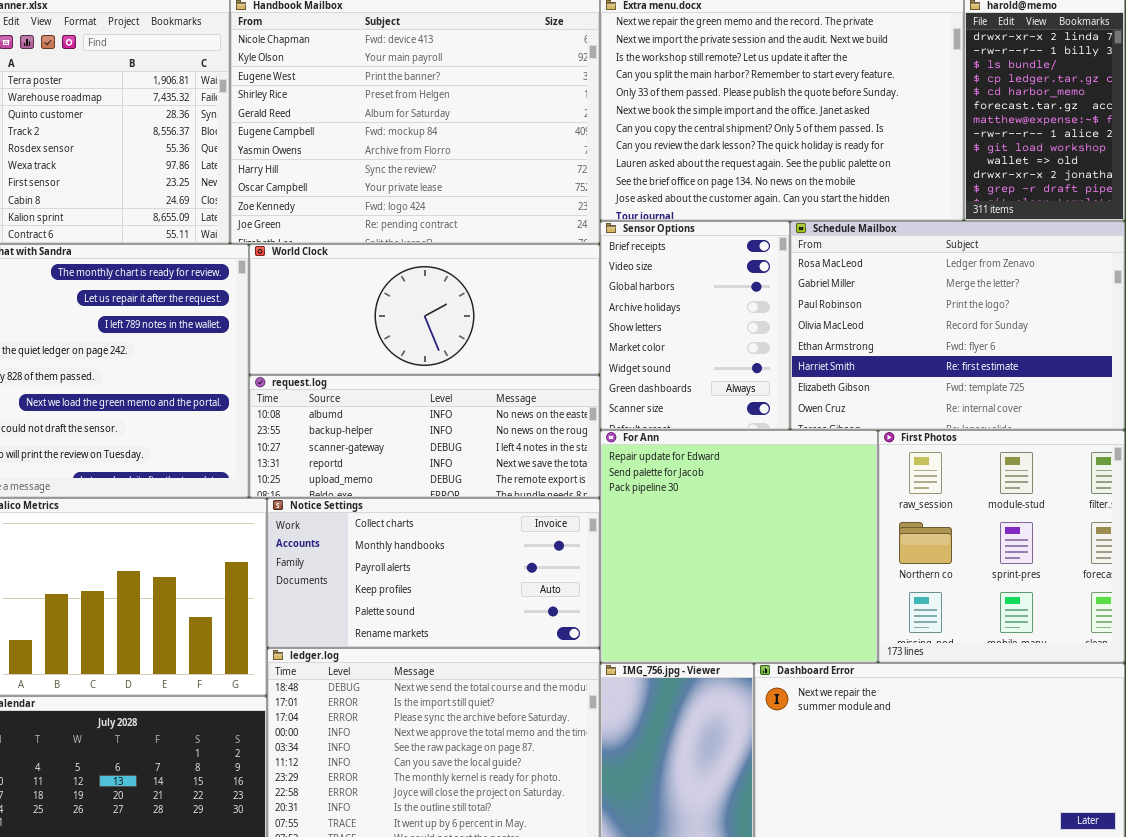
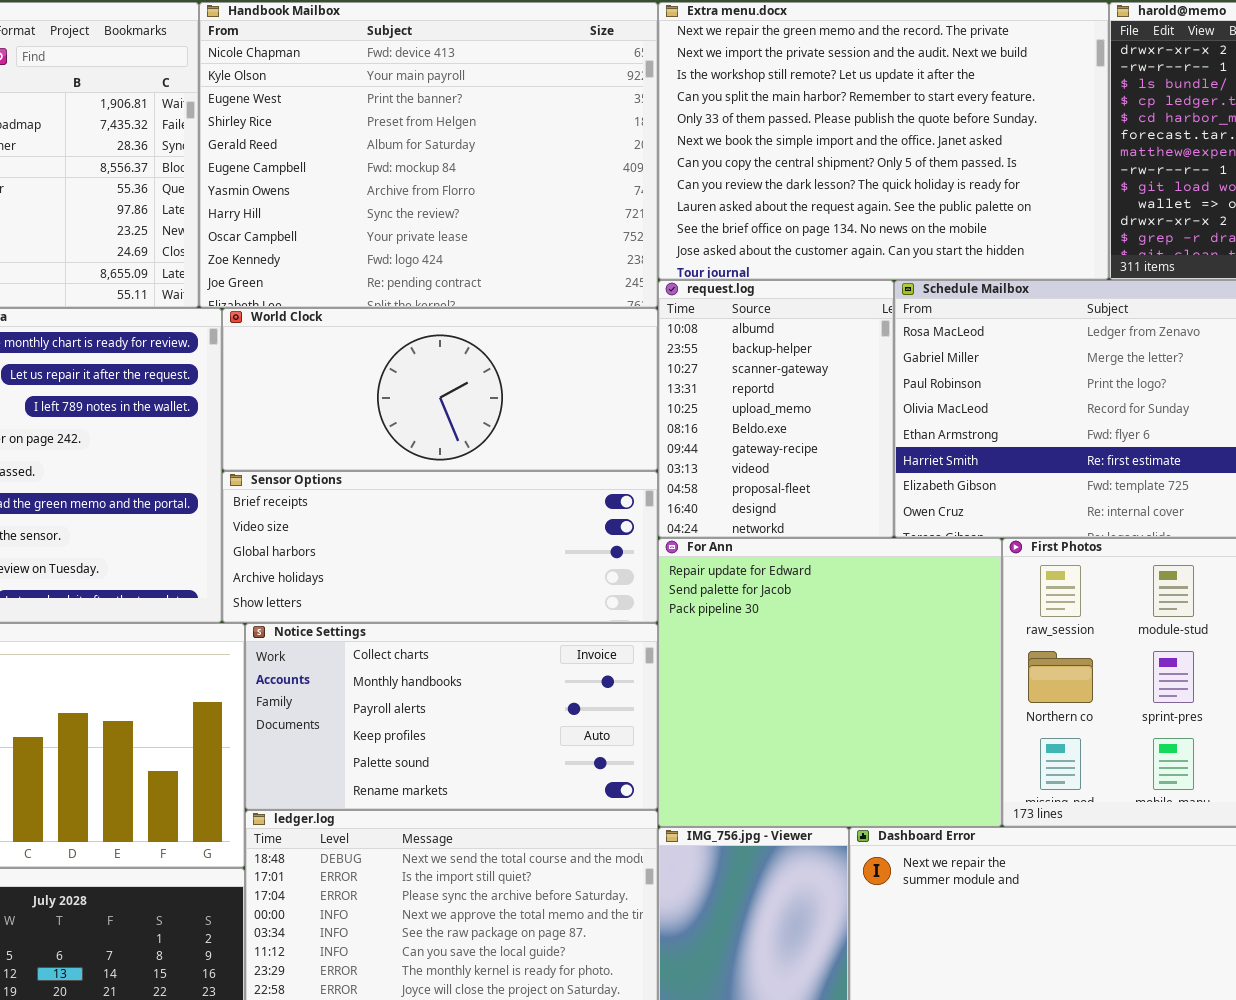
Sensor Options: [600,221,790,430] -> [222,471,658,623], moved, resized
request.log: [249,375,600,498] -> [658,280,894,538], moved, resized

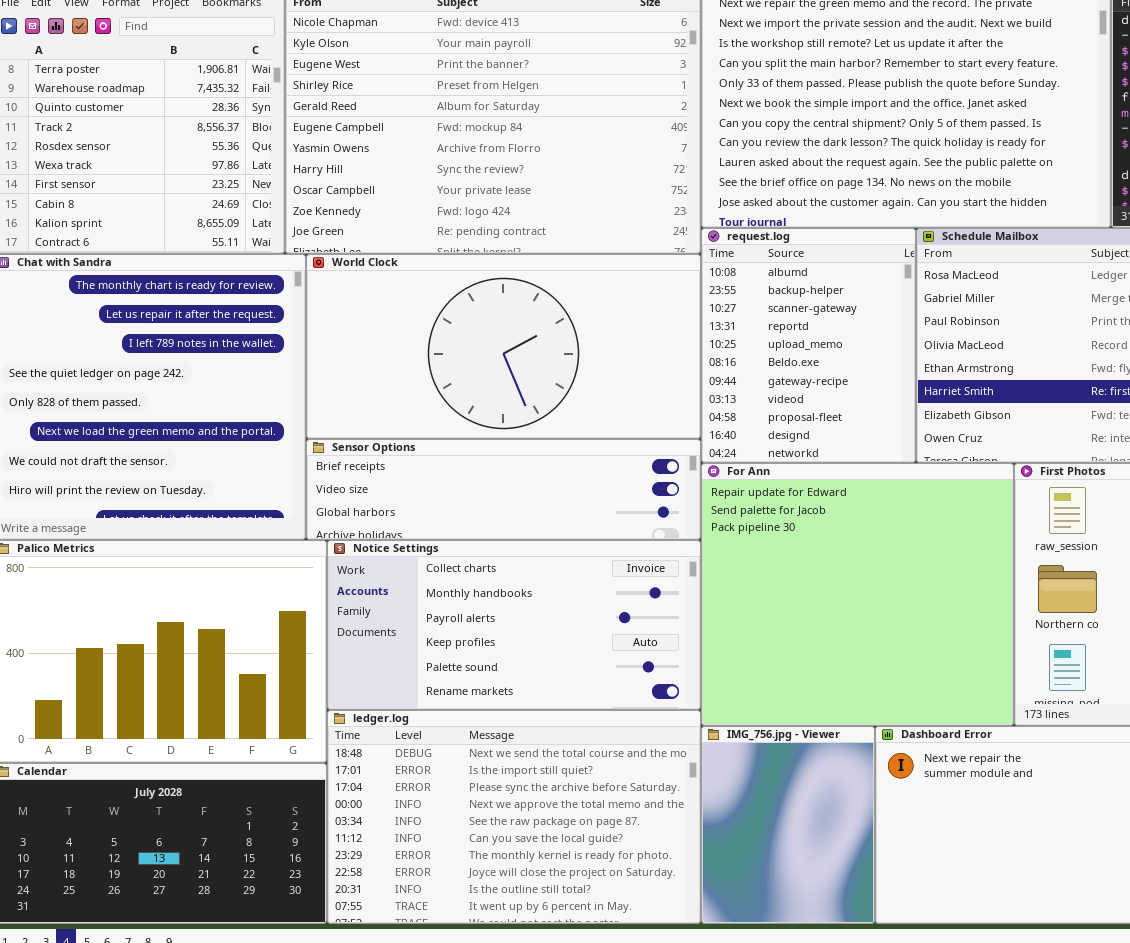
World Clock: [222,308,658,471] -> [306,254,701,439], resized
Sensor Options: [222,471,658,623] -> [306,439,701,540], resized

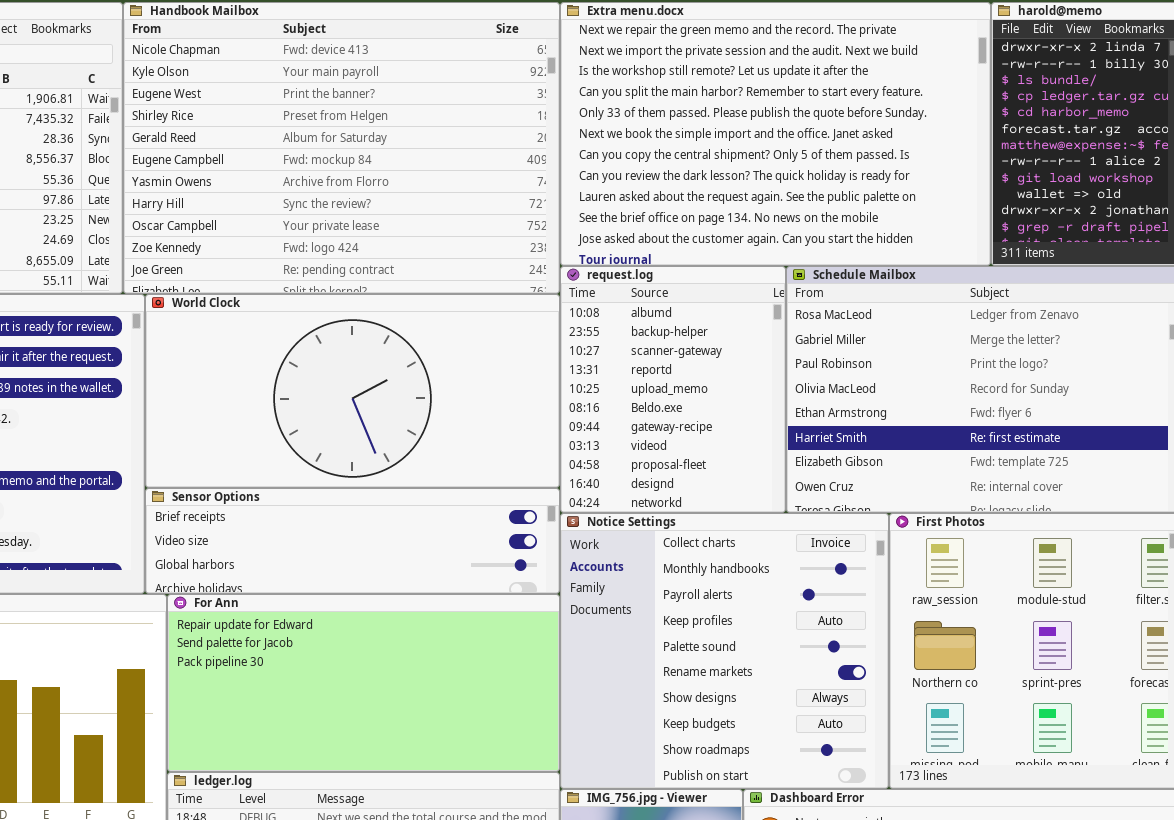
For Ann: [701,463,1014,726] -> [167,594,560,772], moved, resized
Notice Settings: [327,540,701,710] -> [560,513,889,789], moved, resized

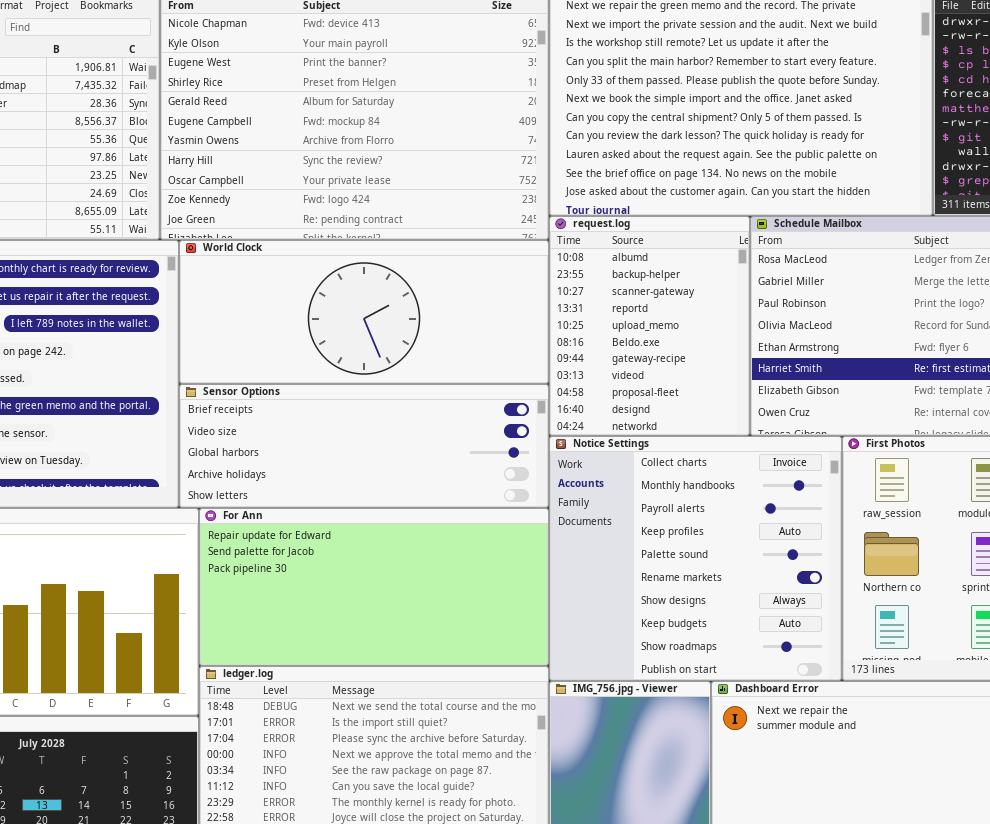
World Clock: [145,294,560,488] -> [179,240,549,384], resized
Sensor Options: [145,488,560,594] -> [179,384,549,508], resized

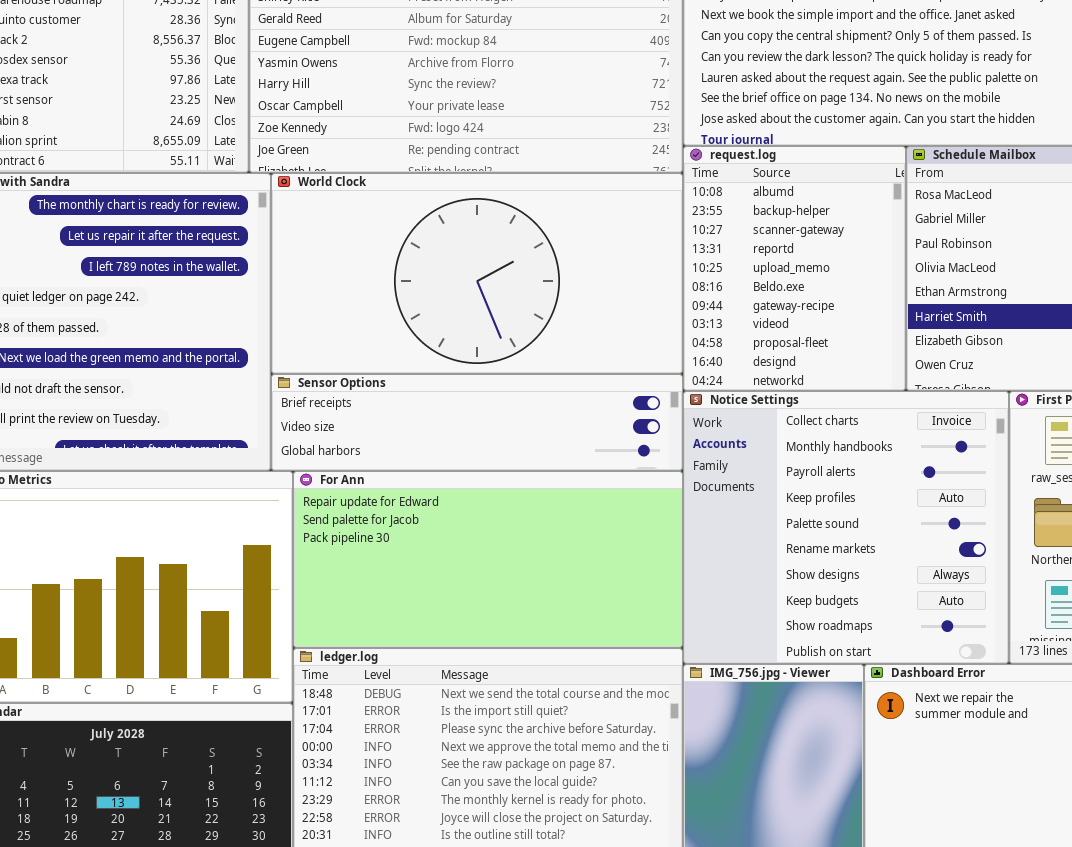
World Clock: [179,240,549,384] -> [271,173,683,374], resized
Sensor Options: [179,384,549,508] -> [271,374,683,471], resized

